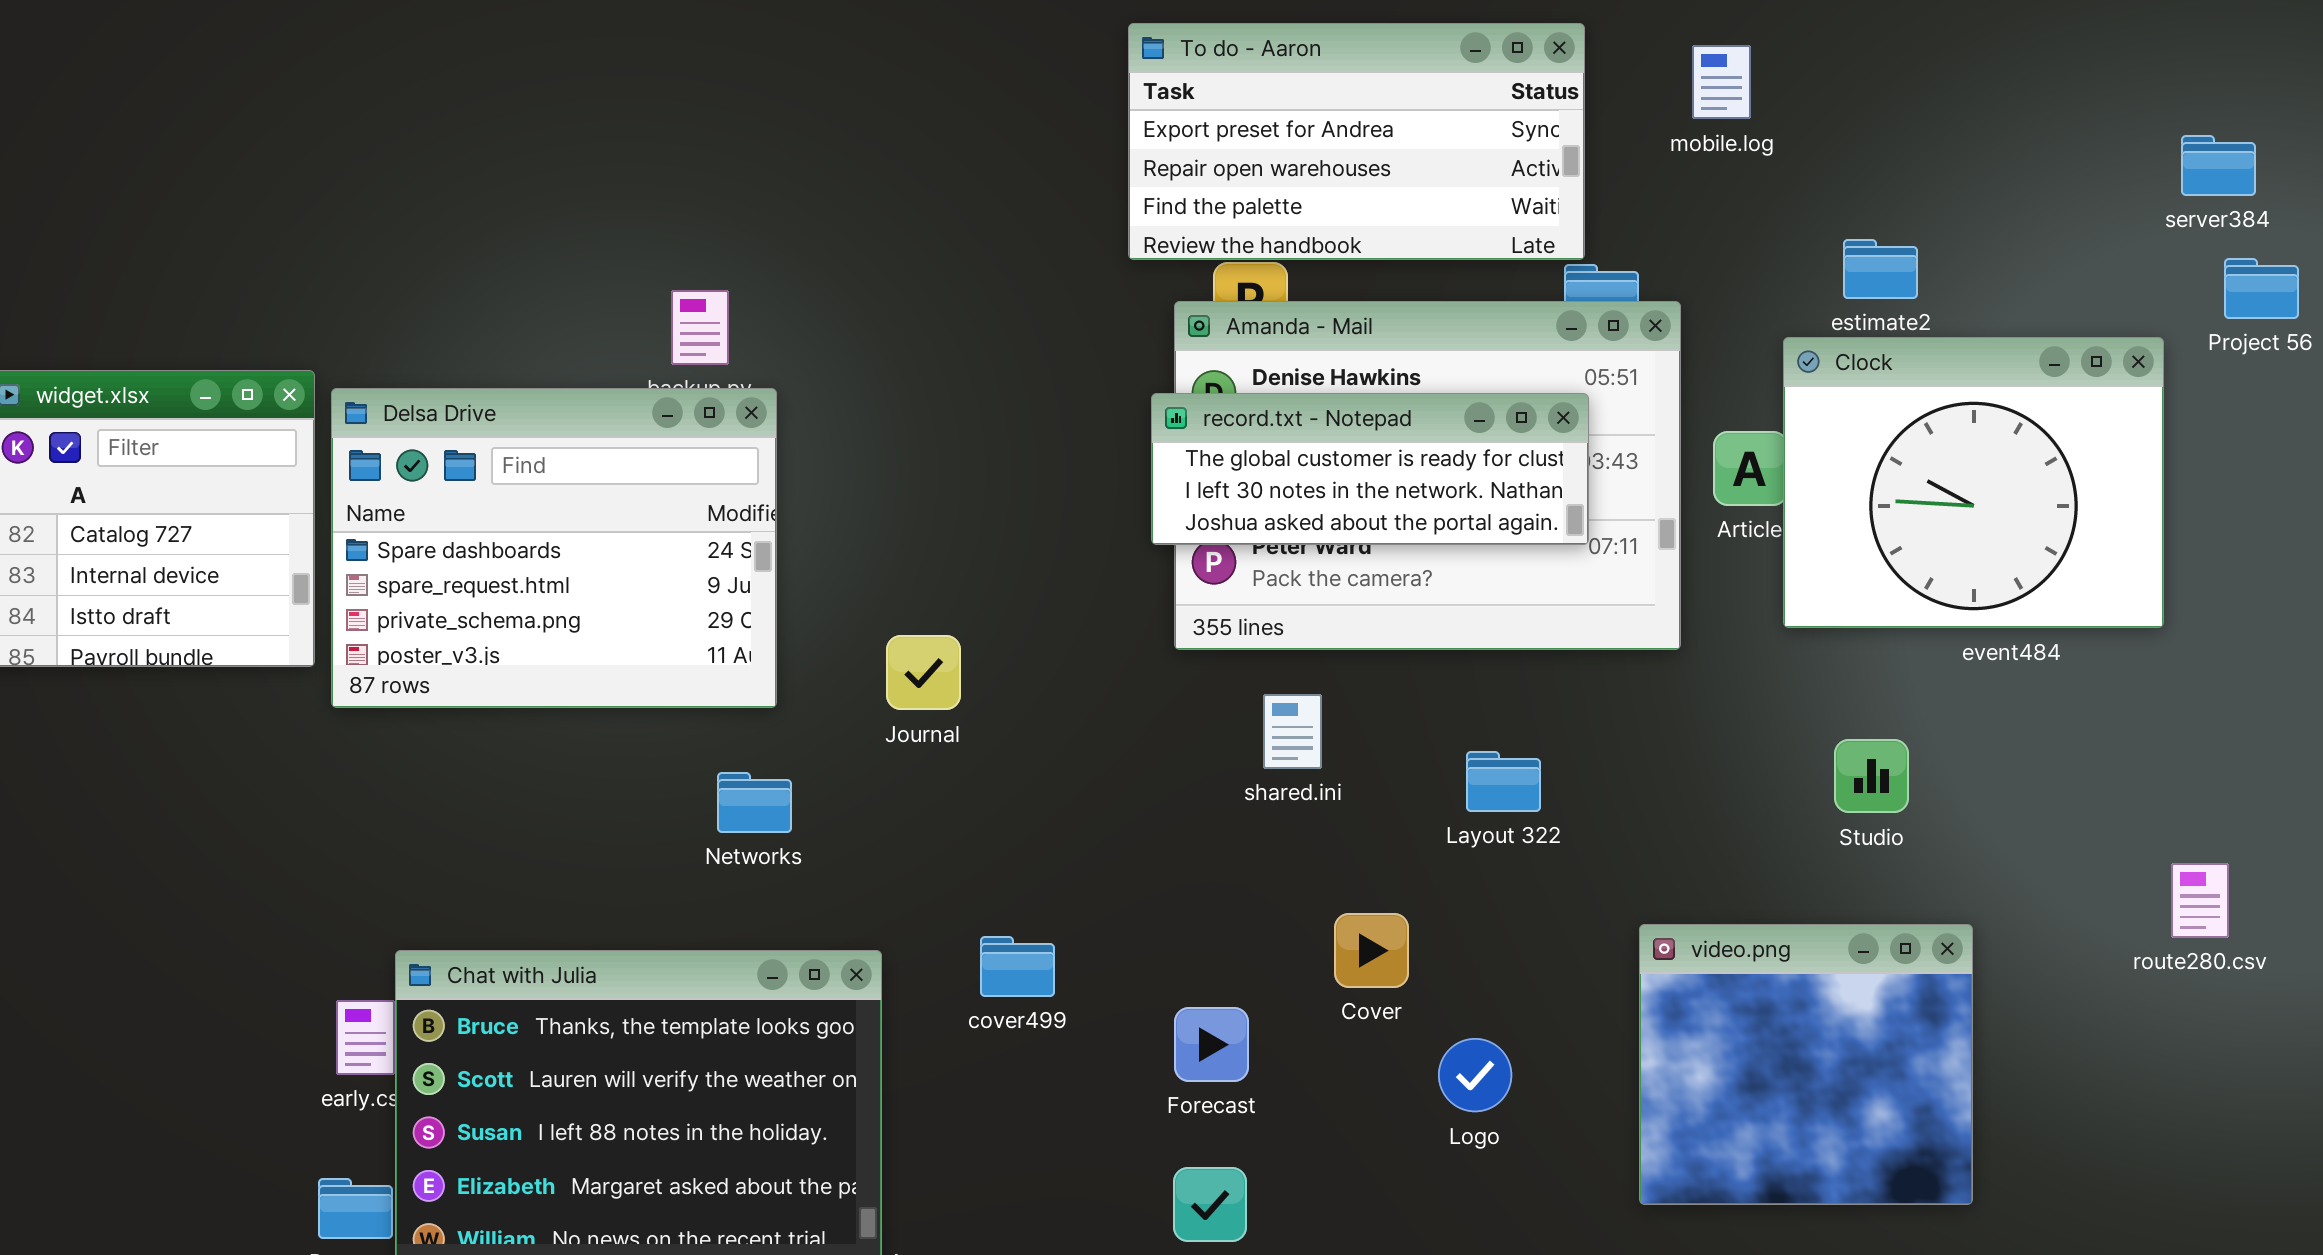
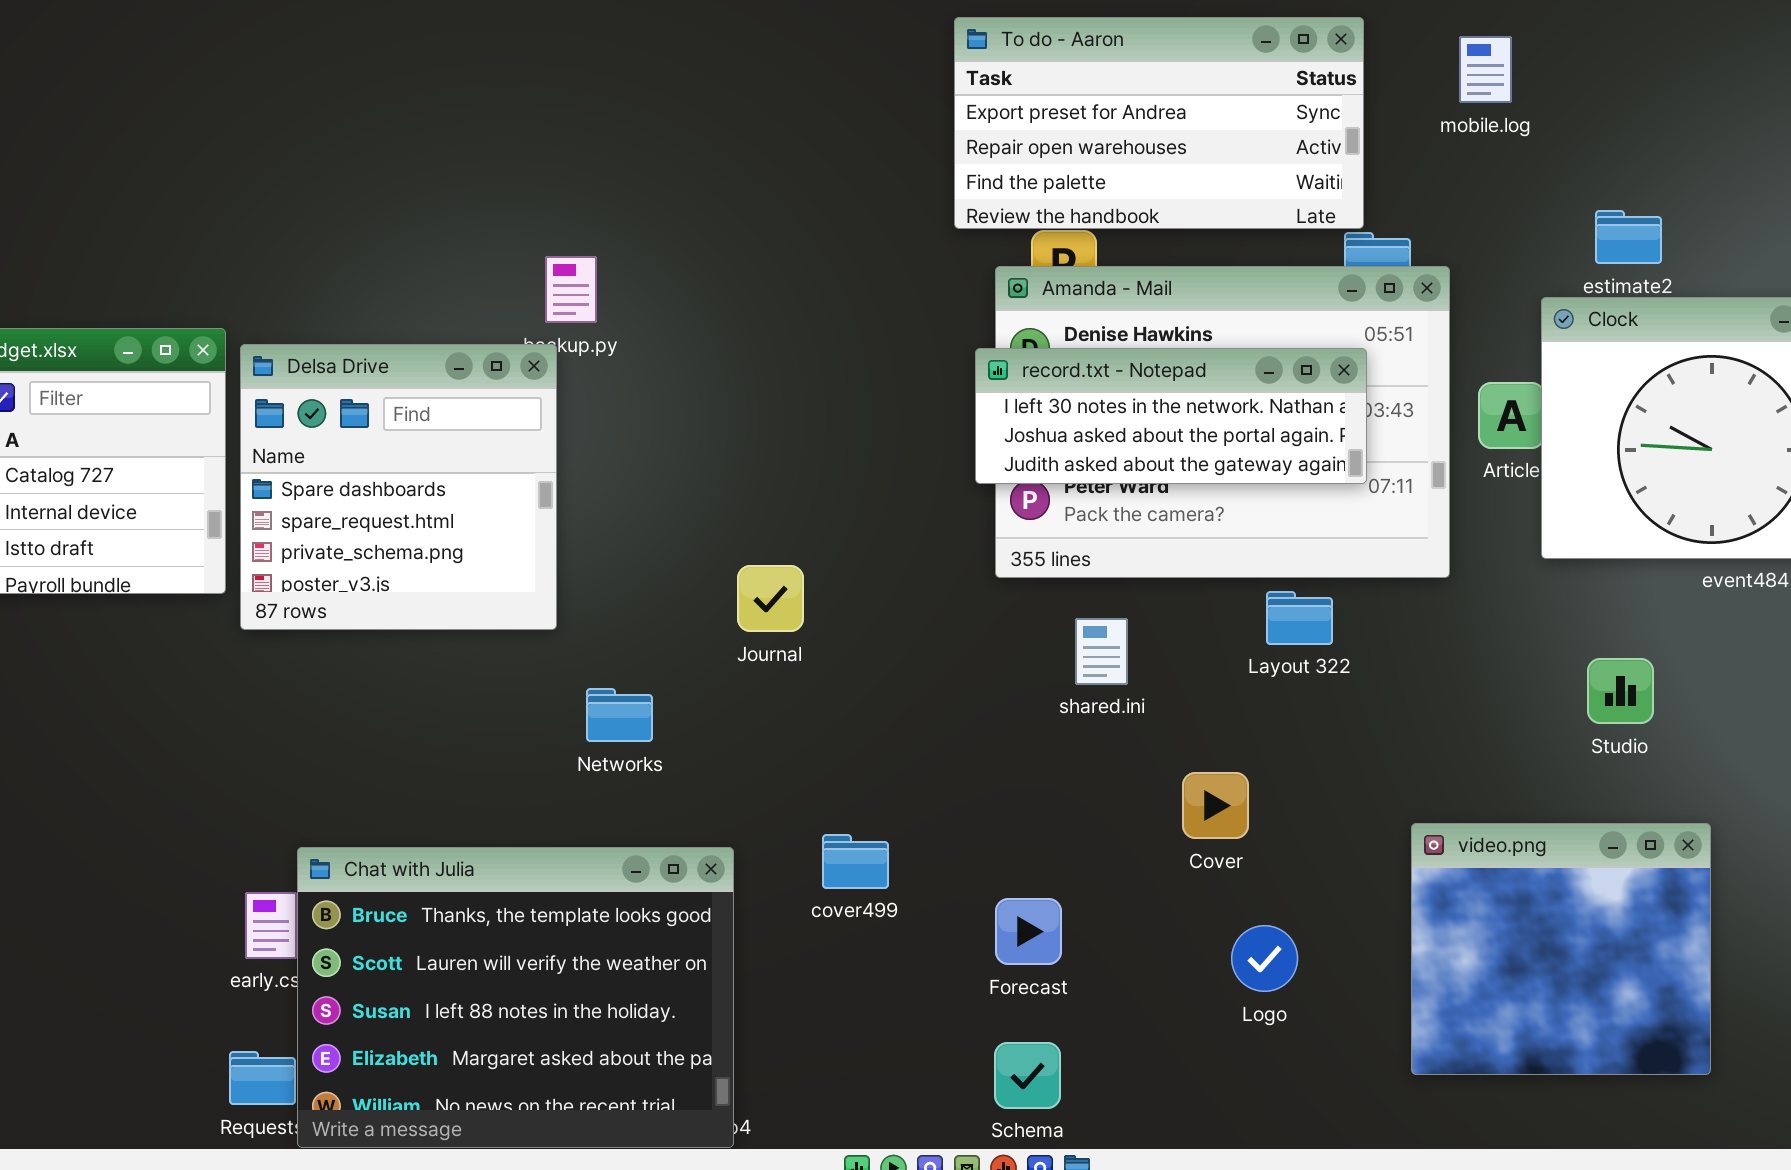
Delsa Drive: [331,388,777,708] -> [240,344,557,630], resized
record.txt - Notepad: [1151,393,1589,545] -> [975,348,1367,484], scrolled down 1 row
Layout 322: [1466,751,1541,812] -> [1266,591,1333,645], moved
Cover: [1334,913,1409,988] -> [1182,772,1249,839], moved

